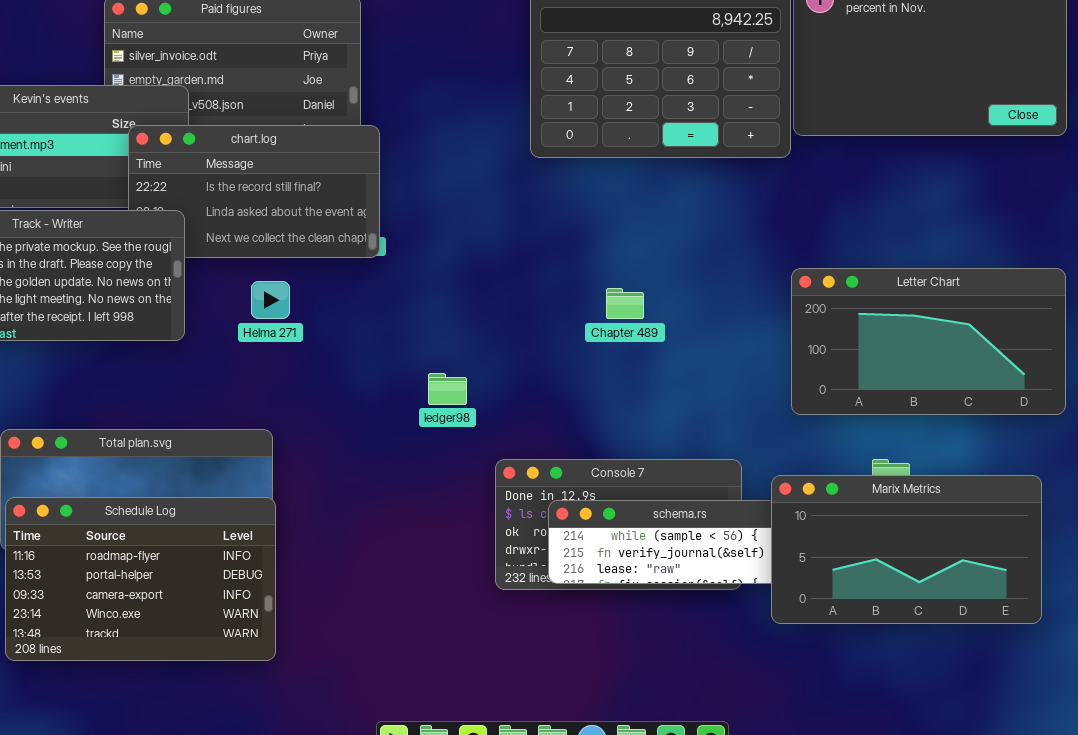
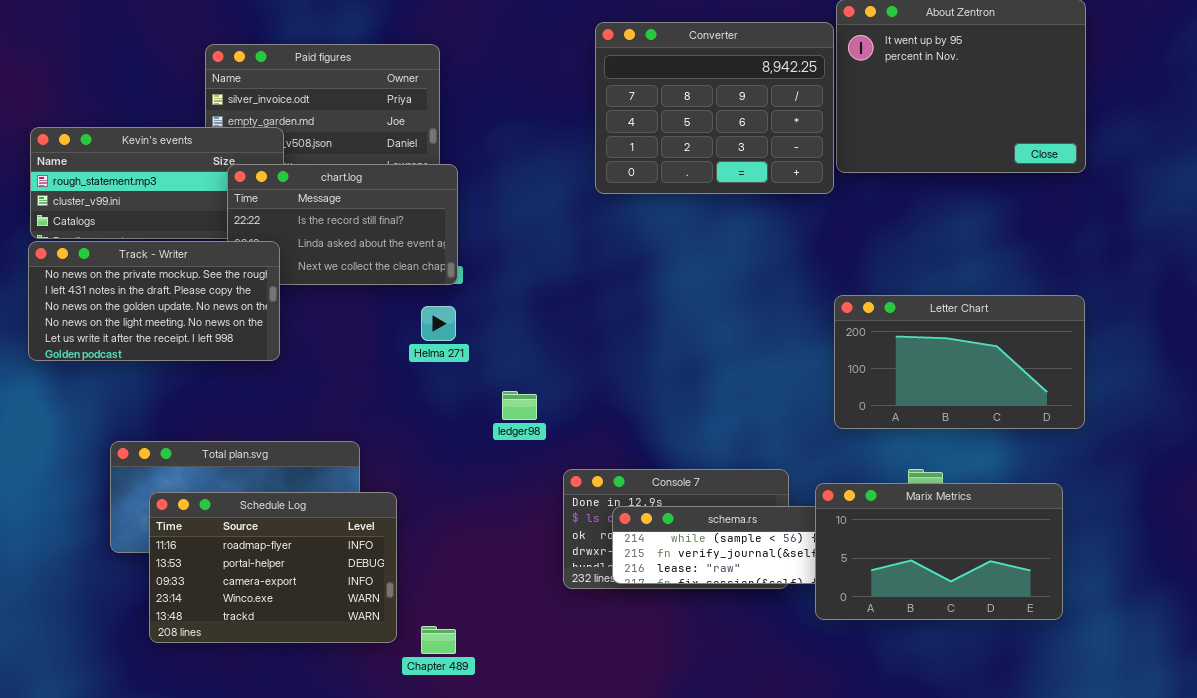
Helma 271: [251,281,290,319] -> [421,306,456,341], moved
Chapter 489: [606,288,644,319] -> [421,626,456,654], moved
Schedule Log: [5,497,276,661] -> [149,492,397,643], moved

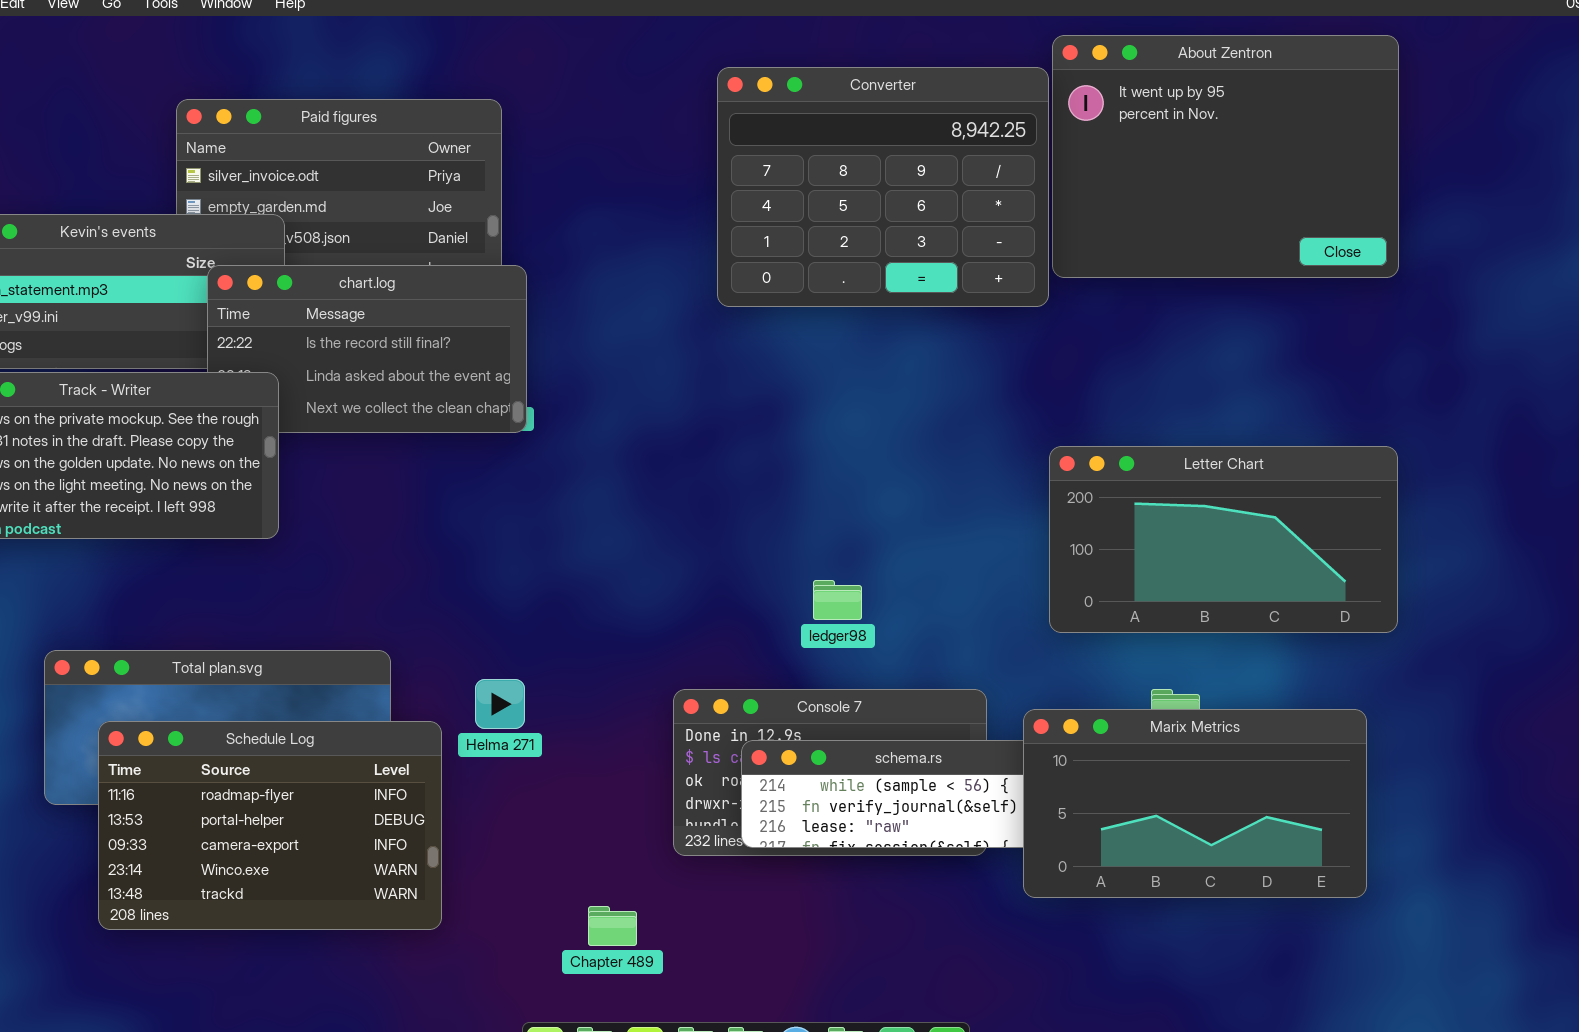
Helma 271: [421,306,456,341] -> [475,679,525,729], moved
ledger98: [502,391,537,420] -> [813,580,862,620], moved
Chapter 489: [421,626,456,654] -> [588,906,637,946], moved

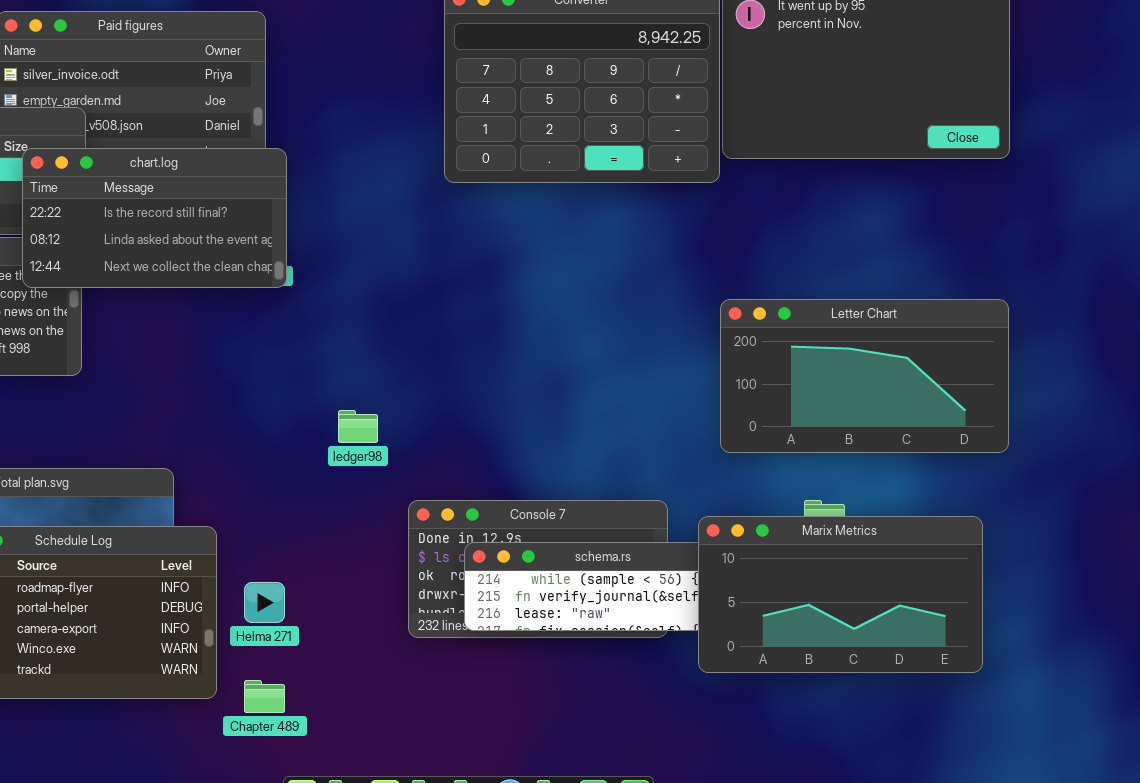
chart.log: [207,265,527,433] -> [22,148,287,288], raised
ledger98: [813,580,862,620] -> [338,410,378,443], moved
Helma 271: [475,679,525,729] -> [244,582,285,623], moved
Chapter 489: [588,906,637,946] -> [244,680,285,713], moved

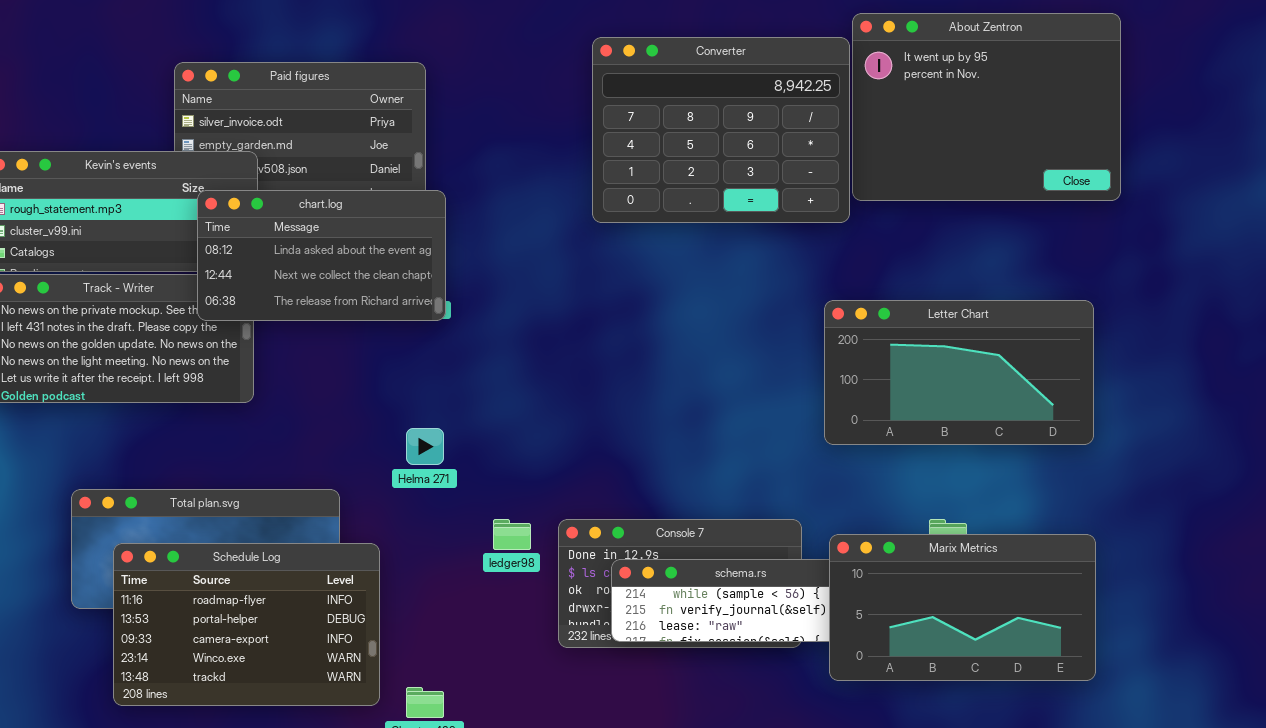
chart.log: [22,148,287,288] -> [197,190,446,321], scrolled down 1 row
Letter Chart: [720,299,1009,453] -> [824,300,1094,445], moved
ledger98: [338,410,378,443] -> [493,519,531,550], moved
Helma 271: [244,582,285,623] -> [406,428,444,465], moved

